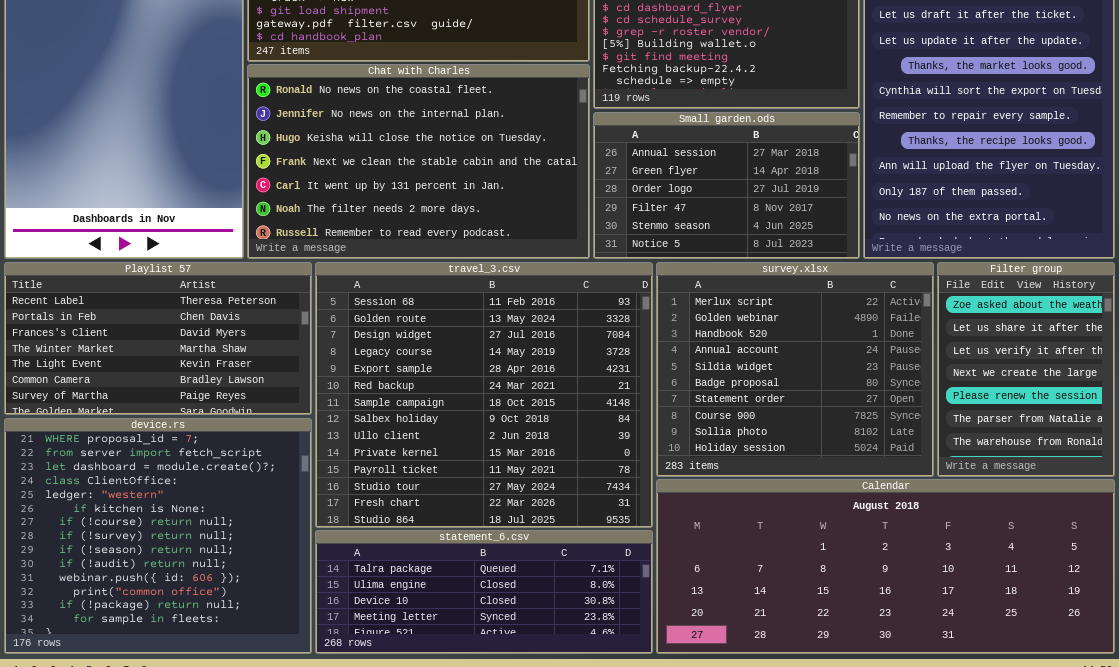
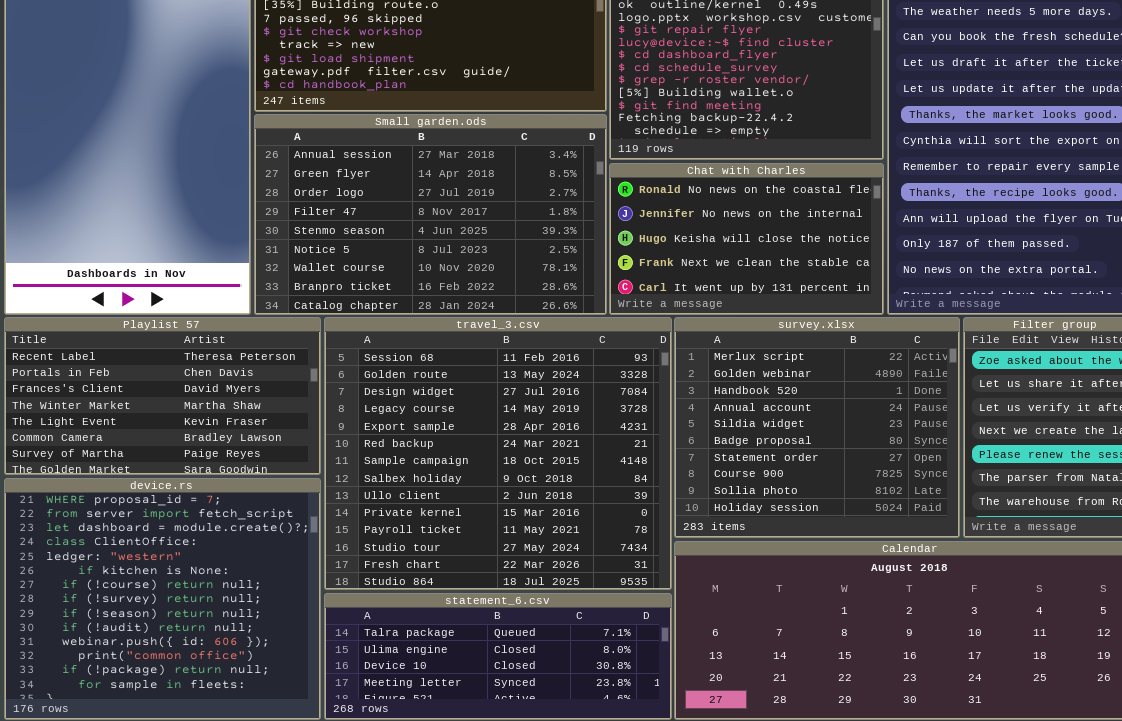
Chat with Charles: [247,64,590,259] -> [609,163,884,315], moved, resized
Small garden.ods: [593,112,860,259] -> [254,114,607,315], moved, resized

